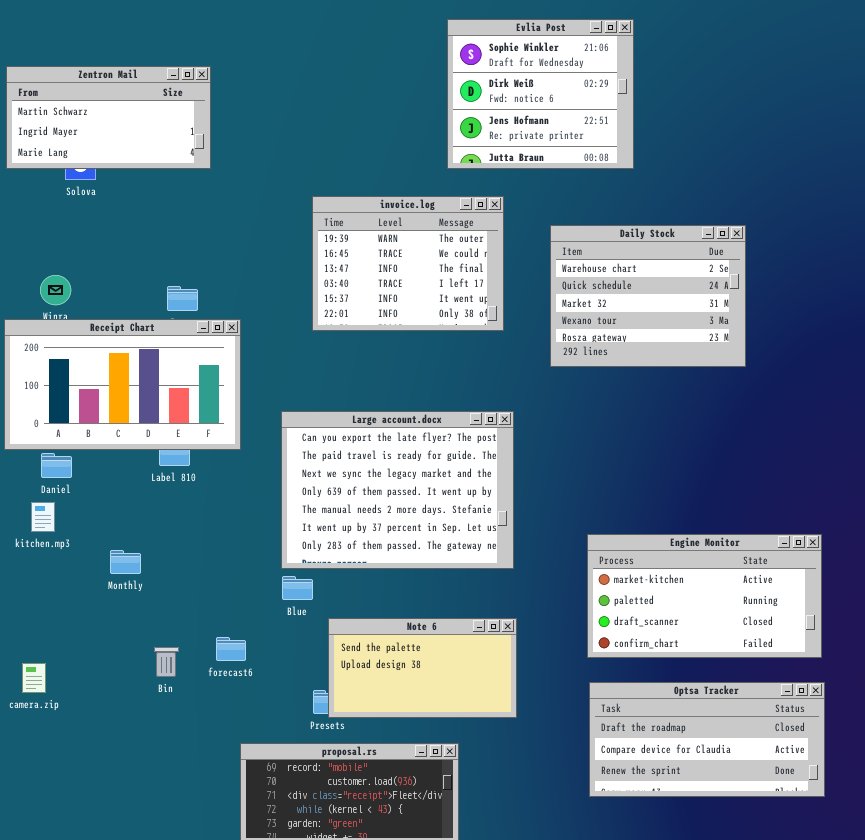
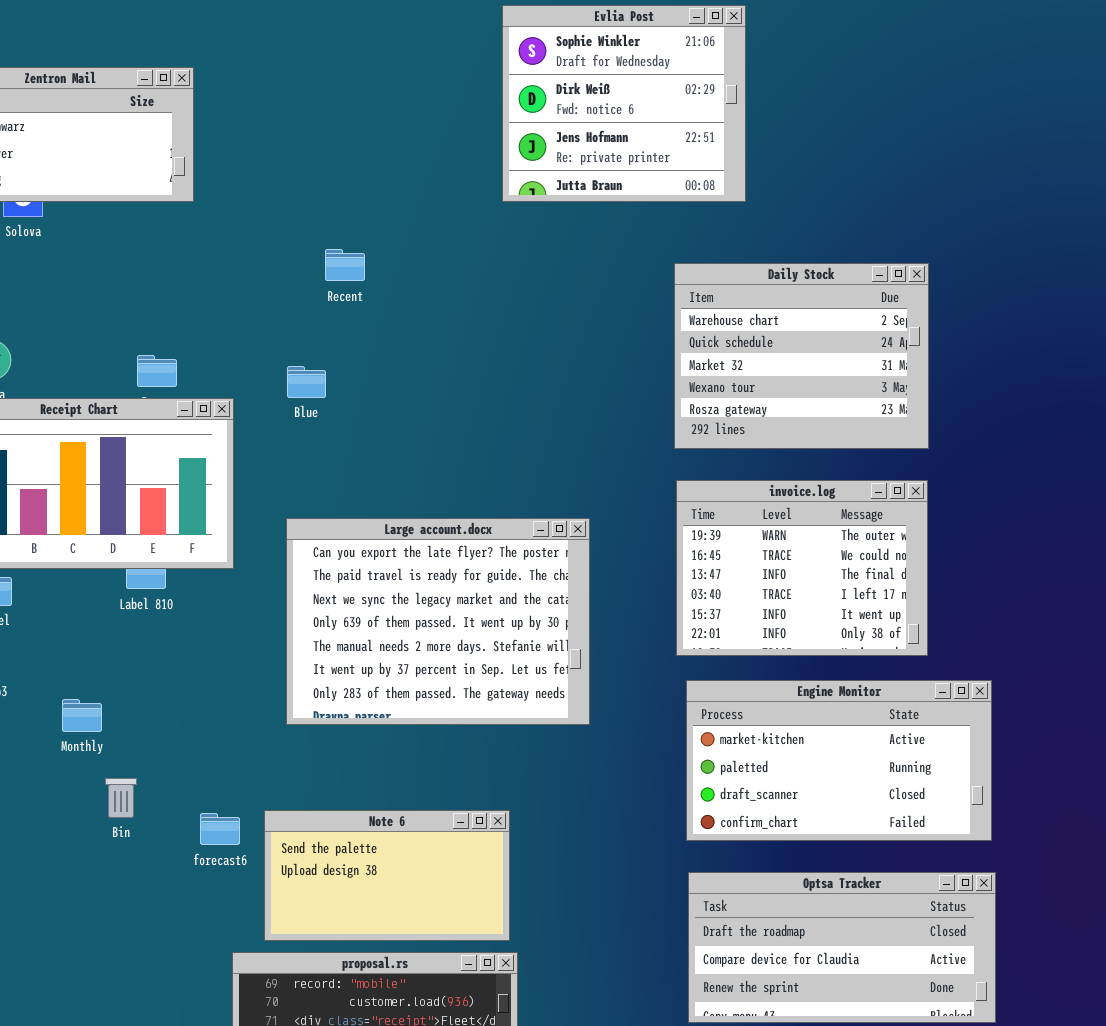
invoice.log: [312,196,504,331] -> [676,480,928,656], moved
Daily Stock: [550,225,746,367] -> [674,263,929,449], moved
Blue: [282,576,313,600] -> [287,366,326,398], moved
Note 6: [328,618,517,718] -> [264,810,510,941], moved
Bin: [154,647,179,677] -> [105,778,137,818], moved

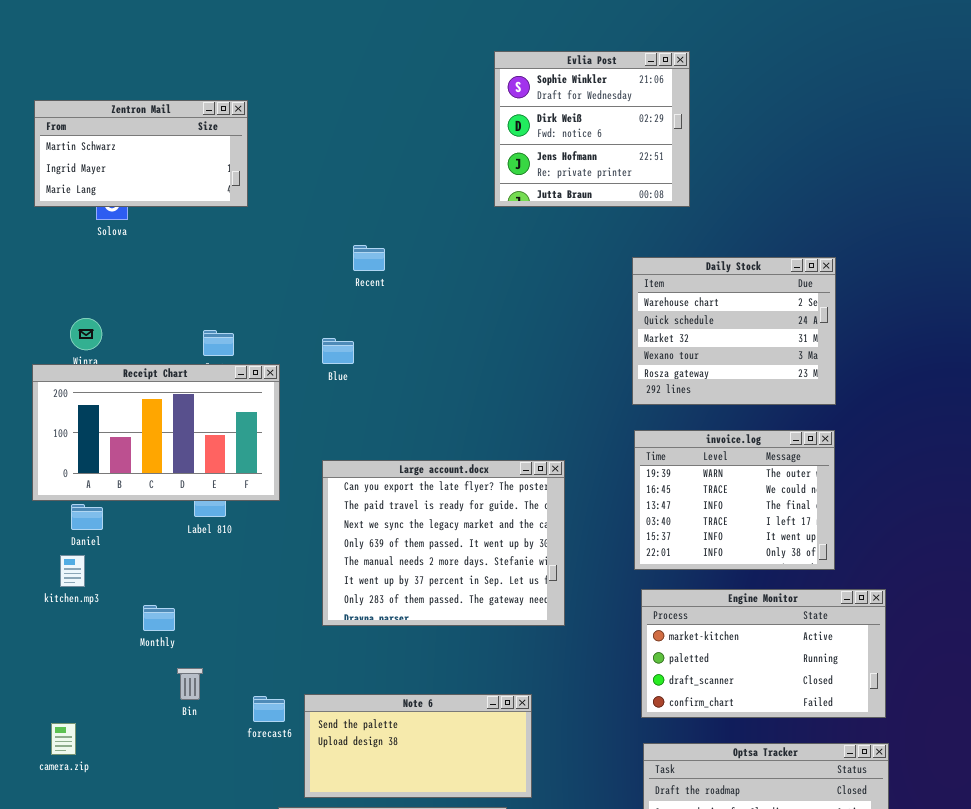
Note 6: [264,810,510,941] -> [304,694,532,798], resized

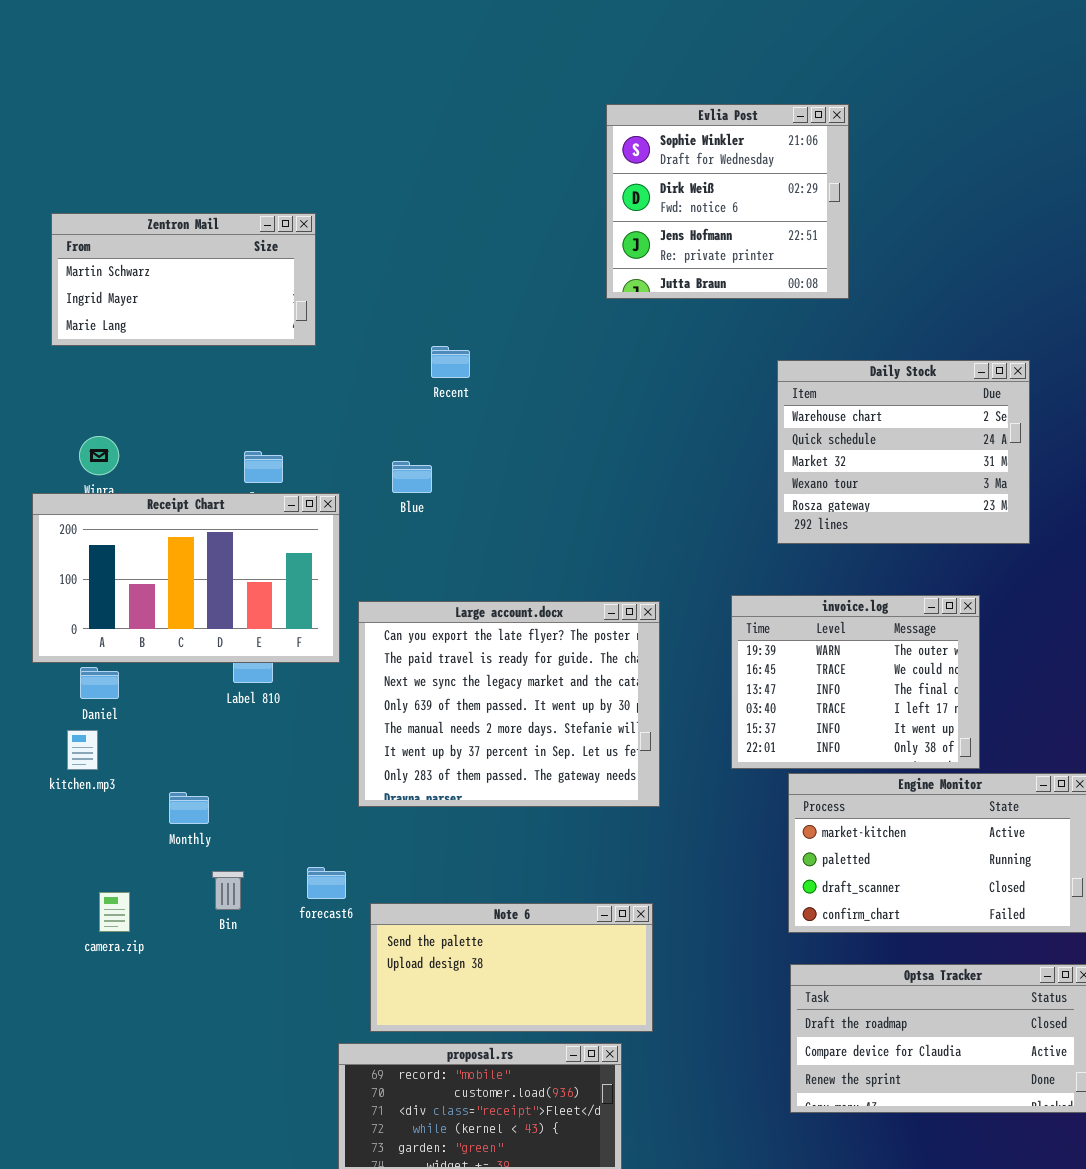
Zentron Mail: [34,100,248,207] -> [51,213,316,346], moved
invoice.log: [634,430,835,570] -> [731,595,980,769], moved
Large account.docx: [322,460,565,626] -> [358,601,660,807], moved
forecast6: [253,696,285,722] -> [307,867,346,899], moved
camera.zip: [51,723,76,755] -> [99,892,130,932], moved

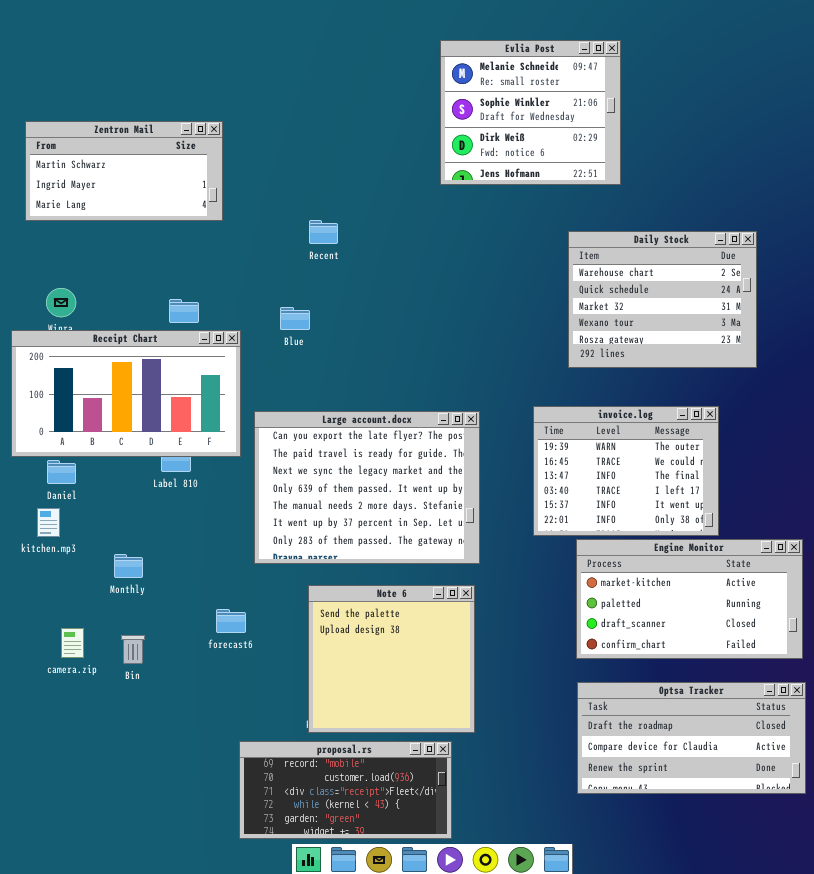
Evlia Post: [606,104,849,299] -> [440,40,621,185], scrolled up 1 row
Bin: [212,871,244,910] -> [121,635,145,664], moved
Note 6: [370,903,653,1032] -> [308,585,475,733], resized

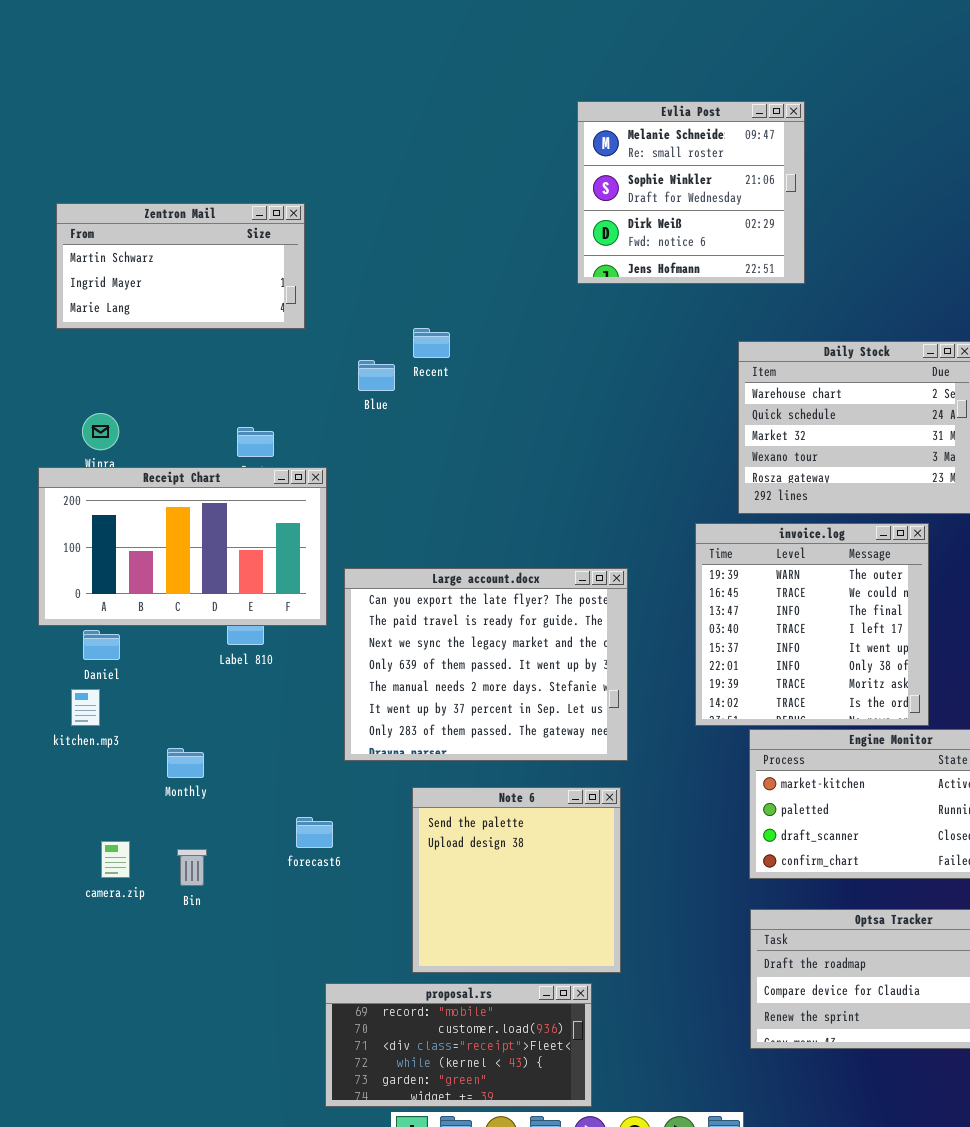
Blue: [280,307,310,330] -> [358,360,395,391], moved
invoice.log: [533,406,719,536] -> [695,523,929,726], resized

